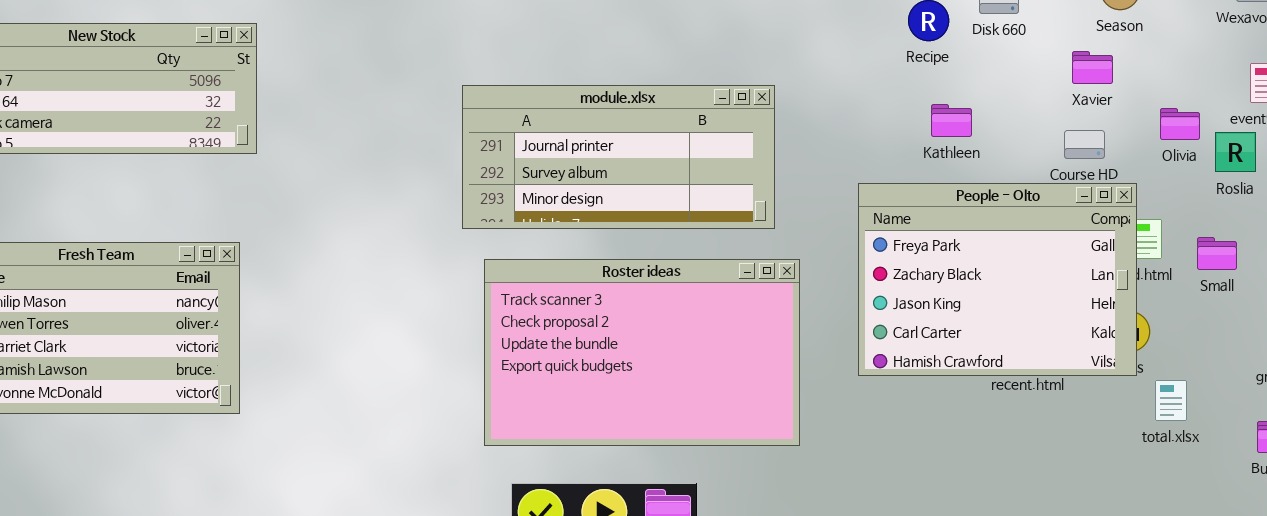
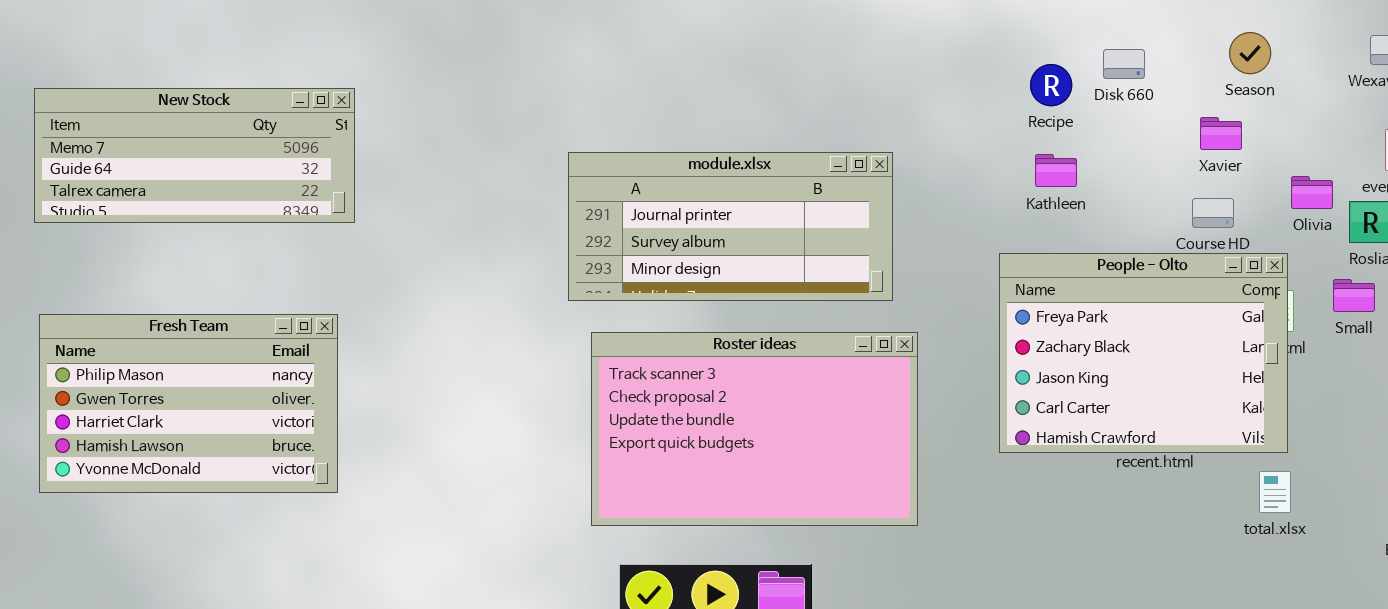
Kathleen: [931,104,972,137] -> [1035,154,1077,187], moved
People - Olto: [858,183,1137,376] -> [999,253,1288,453], moved
Small: [1197,237,1237,270] -> [1333,279,1375,312], moved
total.xlsx: [1155,380,1187,421] -> [1259,471,1291,513], moved

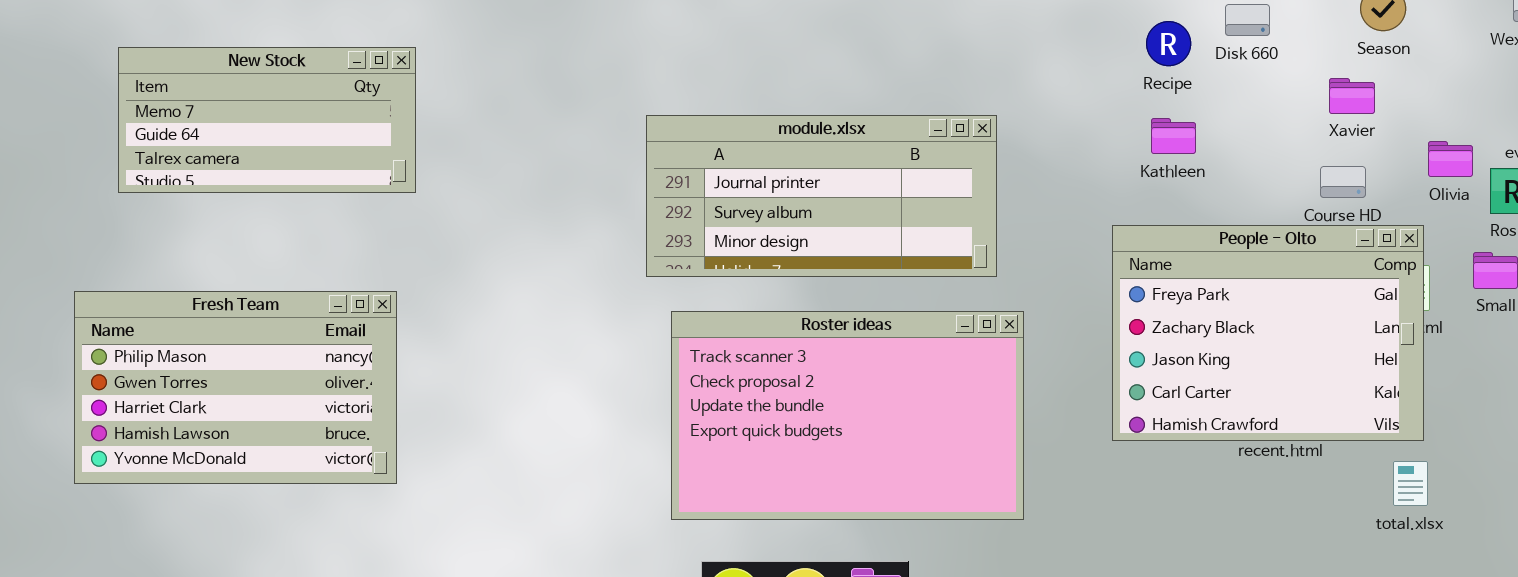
New Stock: [34,88,355,223] -> [118,47,416,193], resized

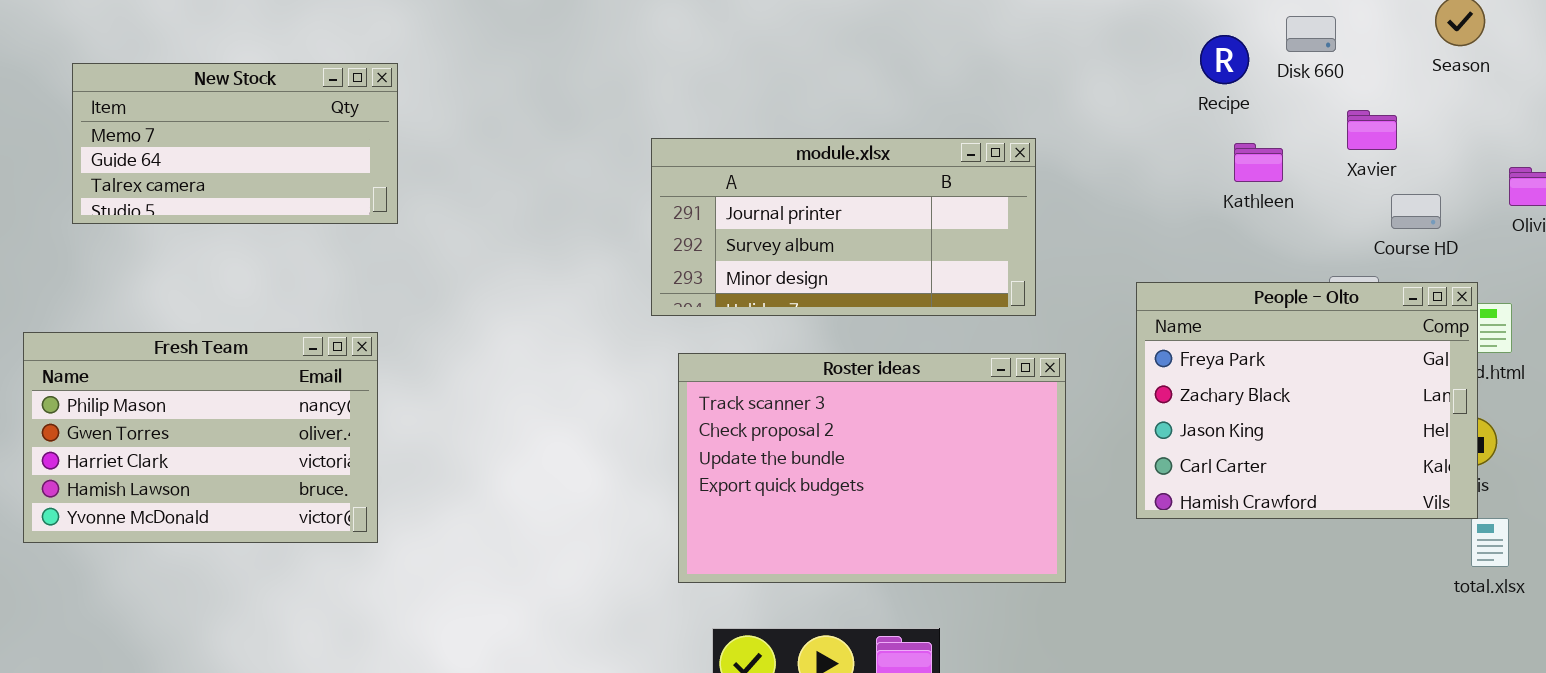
Xavier: [1329,78,1375,114] -> [1347,110,1397,150], moved
Kathleen: [1151,118,1196,154] -> [1234,143,1283,182], moved
People - Olto: [1112,225,1424,441] -> [1136,282,1478,519], moved

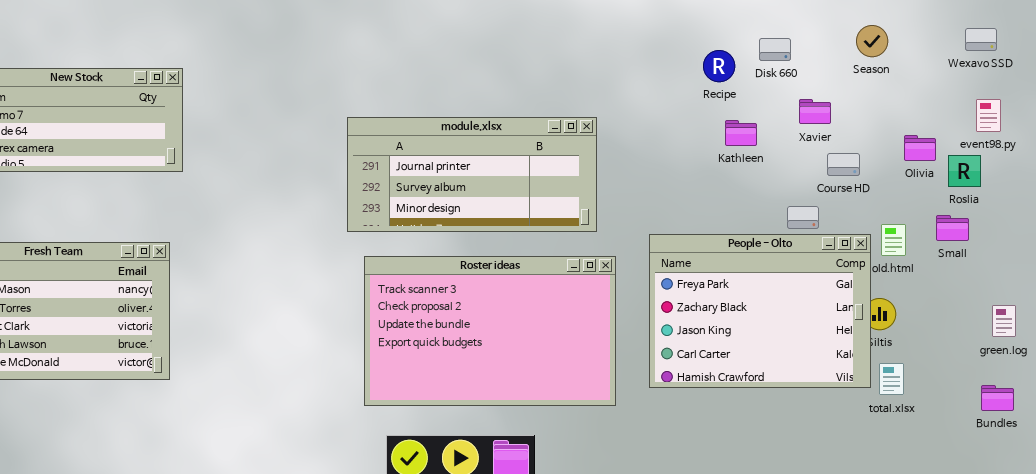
People - Olto: [1136,282,1478,519] -> [649,234,871,388], moved

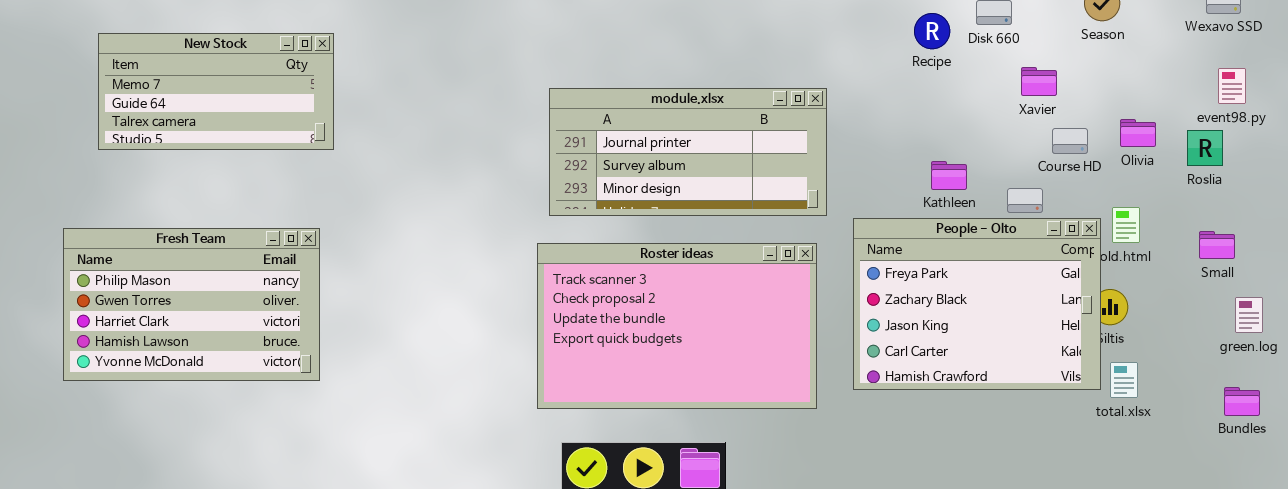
module.xlsx: [347,117,597,232] -> [549,88,827,216], moved
Kathleen: [725,120,757,146] -> [931,161,967,190], moved
Olivia: [904,135,936,161] -> [1120,119,1156,147], moved
Small: [936,215,969,241] -> [1199,231,1235,259], moved

